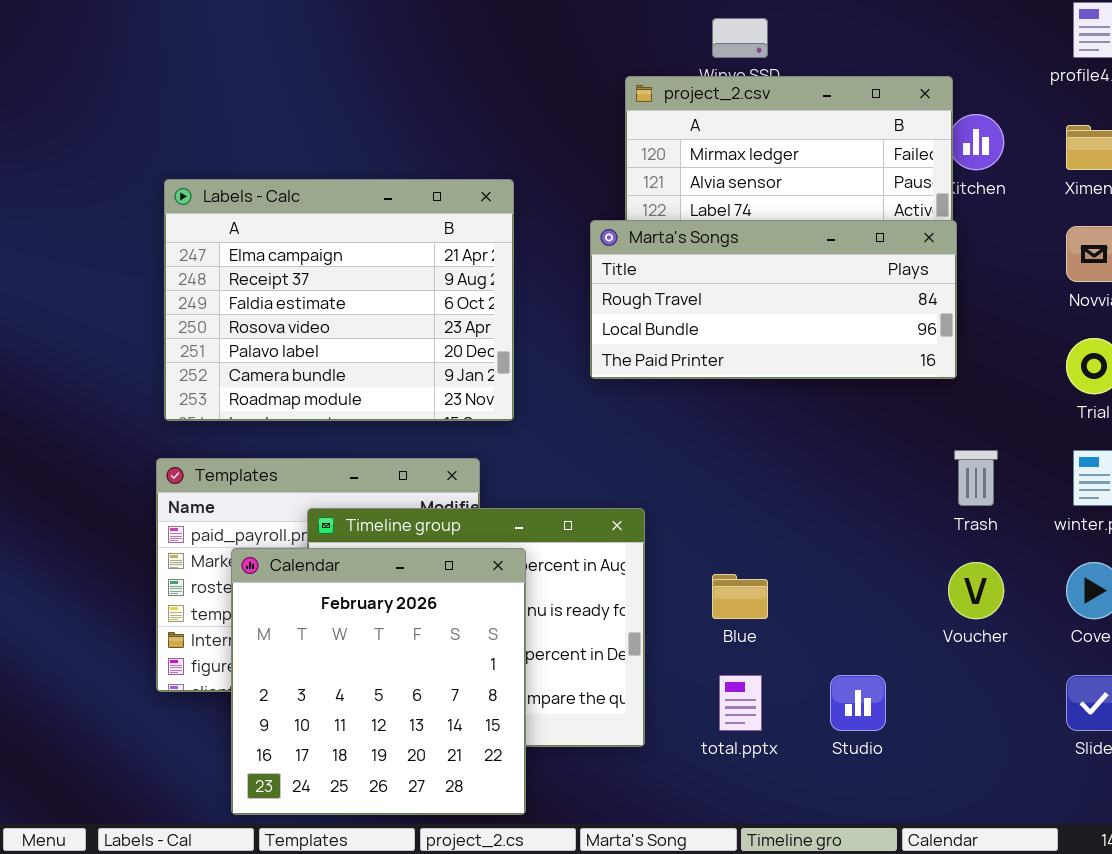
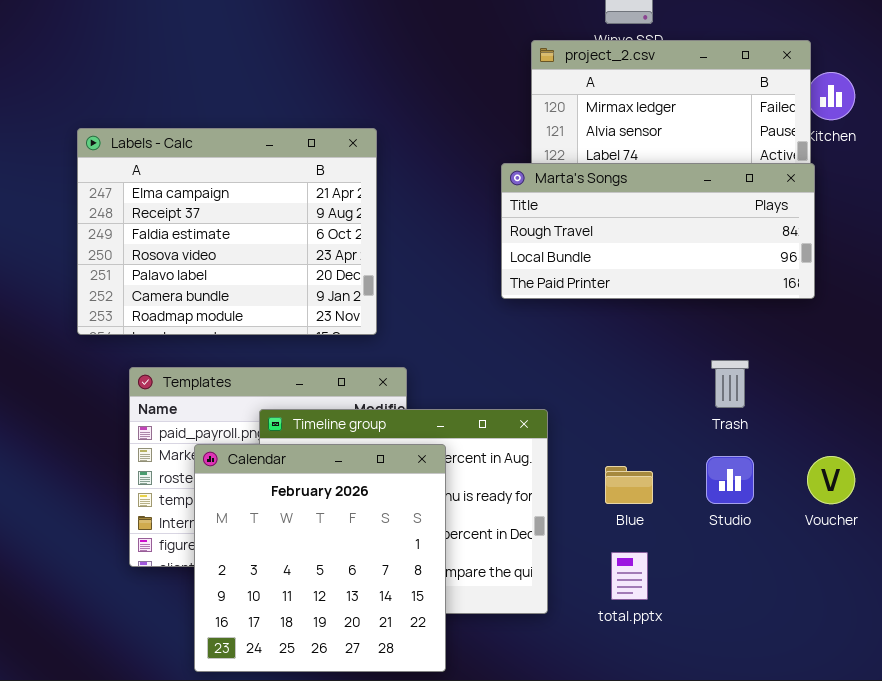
Labels - Calc: [164,179,514,421] -> [77,128,377,335], moved
Trash: [954,450,998,506] -> [711,360,749,408], moved
Studio: [830,675,886,731] -> [706,456,754,504], moved

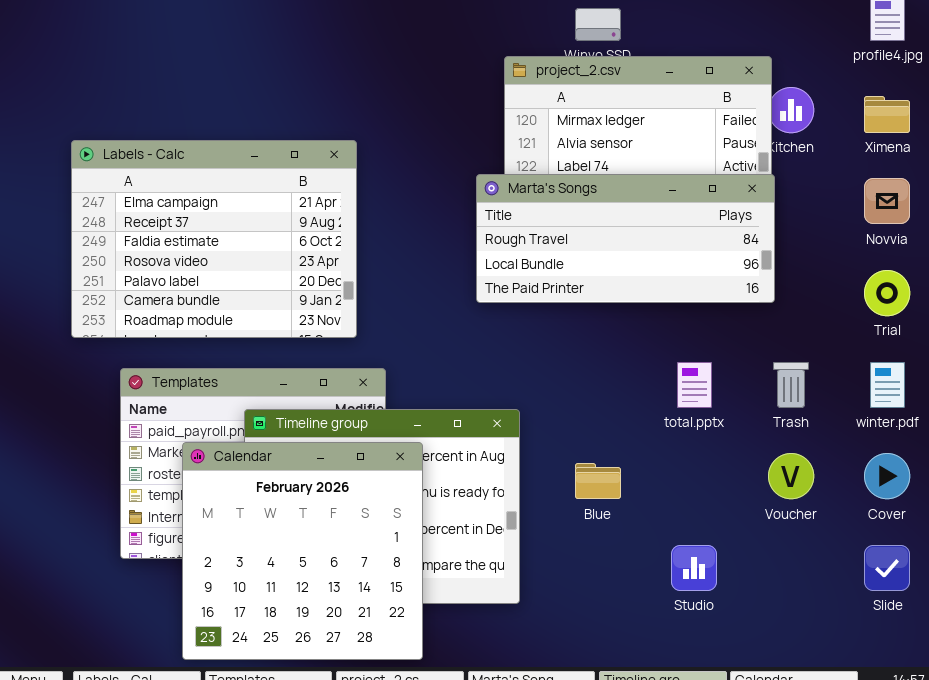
Trash: [711,360,749,408] -> [773,362,809,408], moved
Studio: [706,456,754,504] -> [671,545,717,591], moved
total.pptx: [611,552,648,600] -> [677,362,712,408], moved

